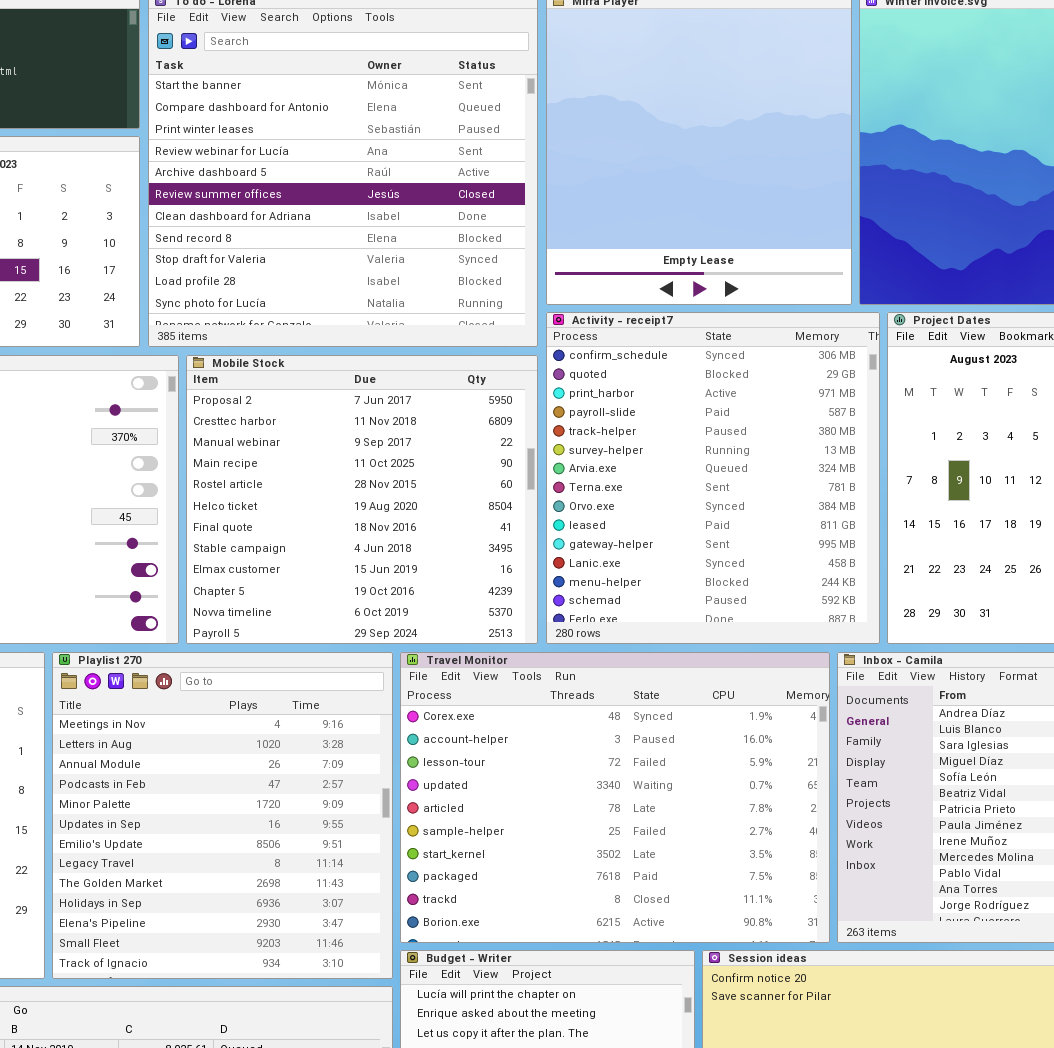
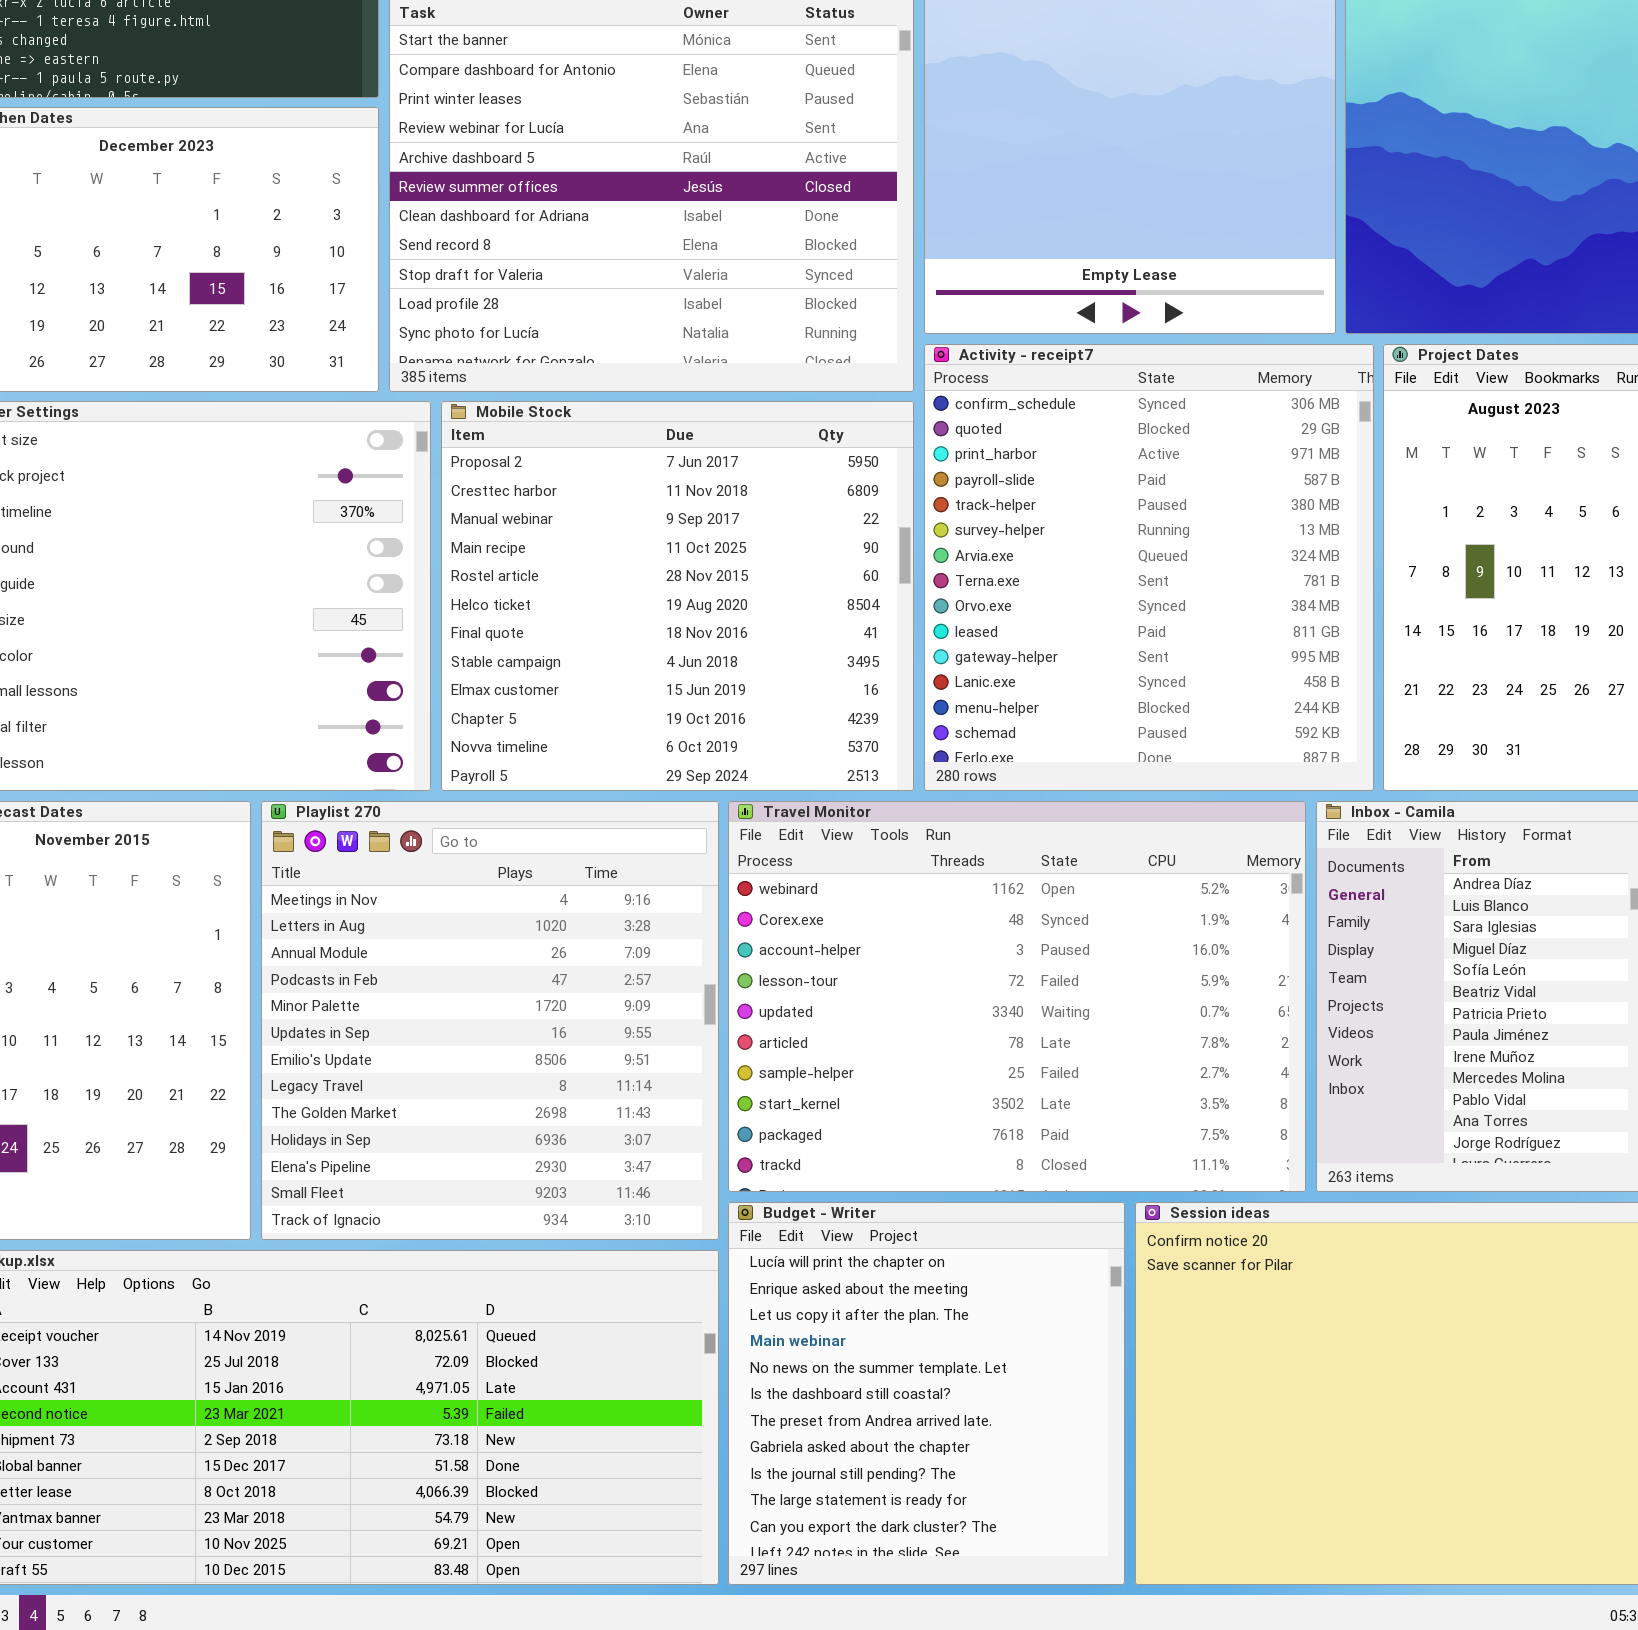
Travel Monitor: [400,652,830,943] -> [728,801,1306,1192], scrolled up 1 row

